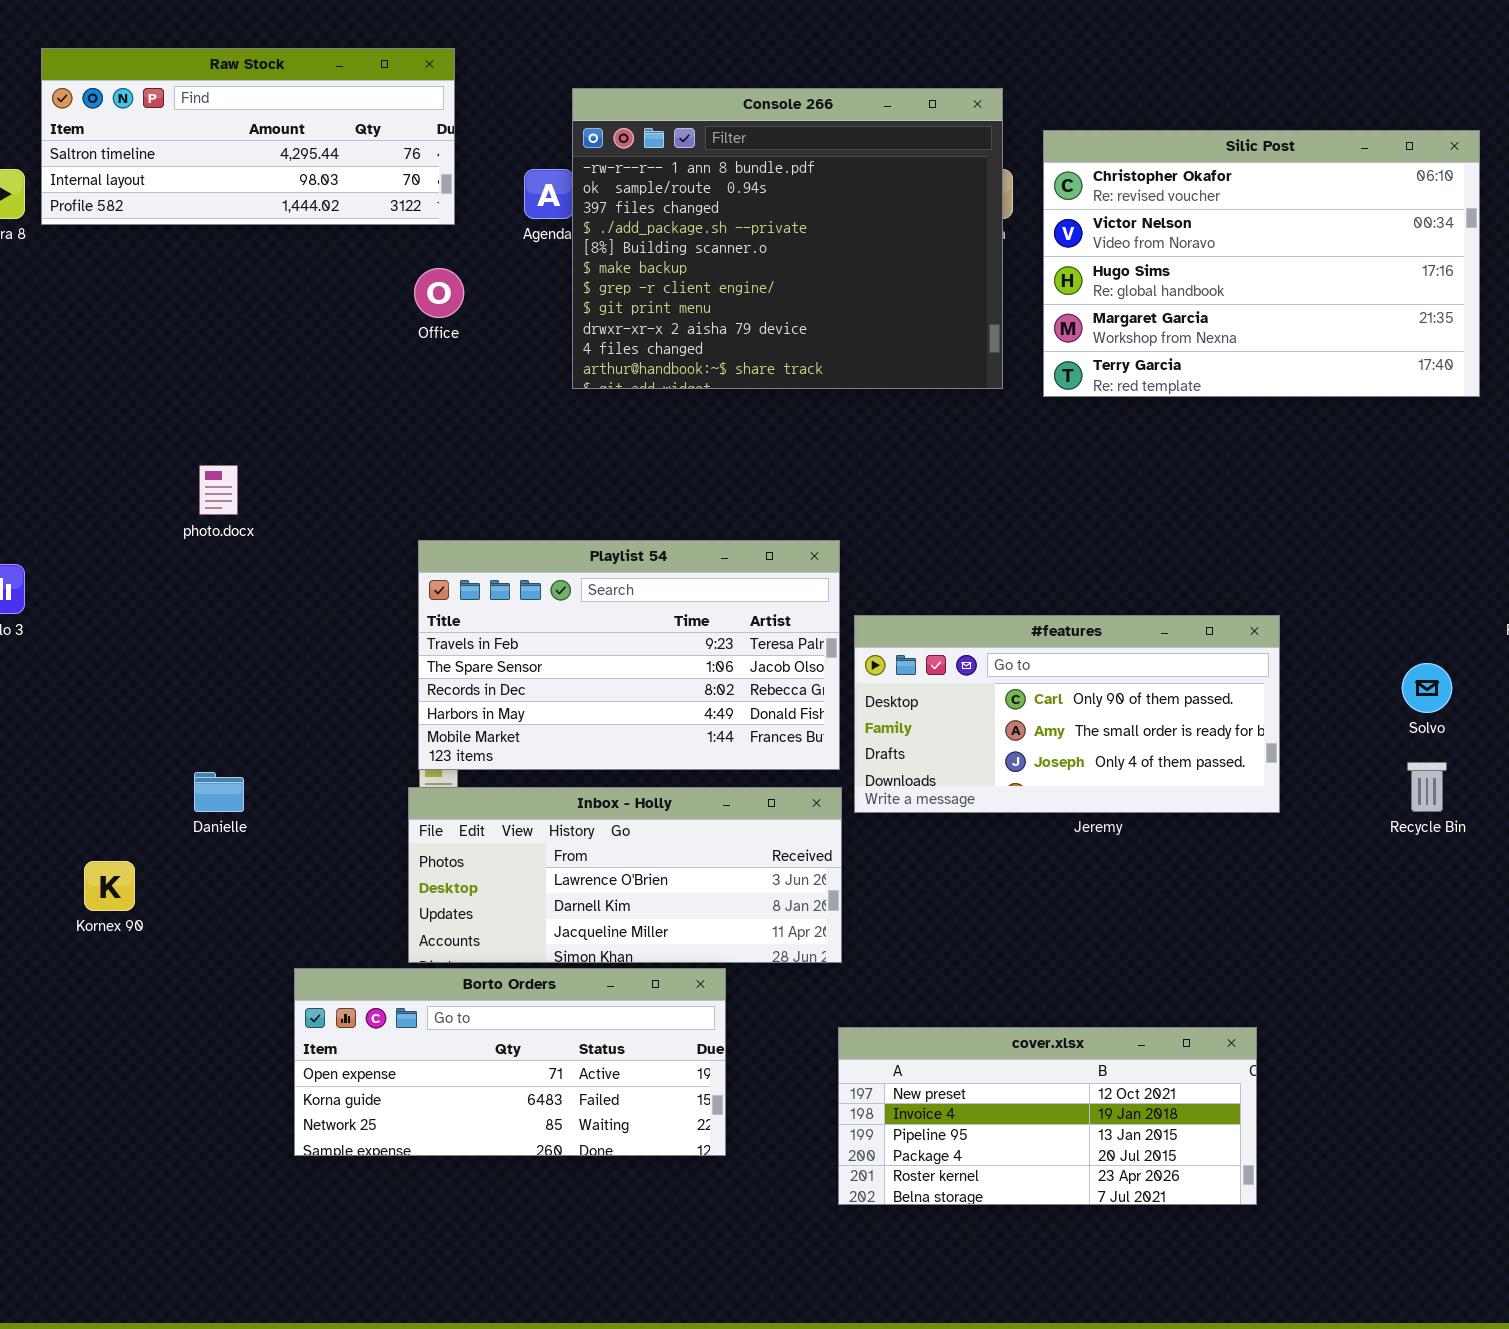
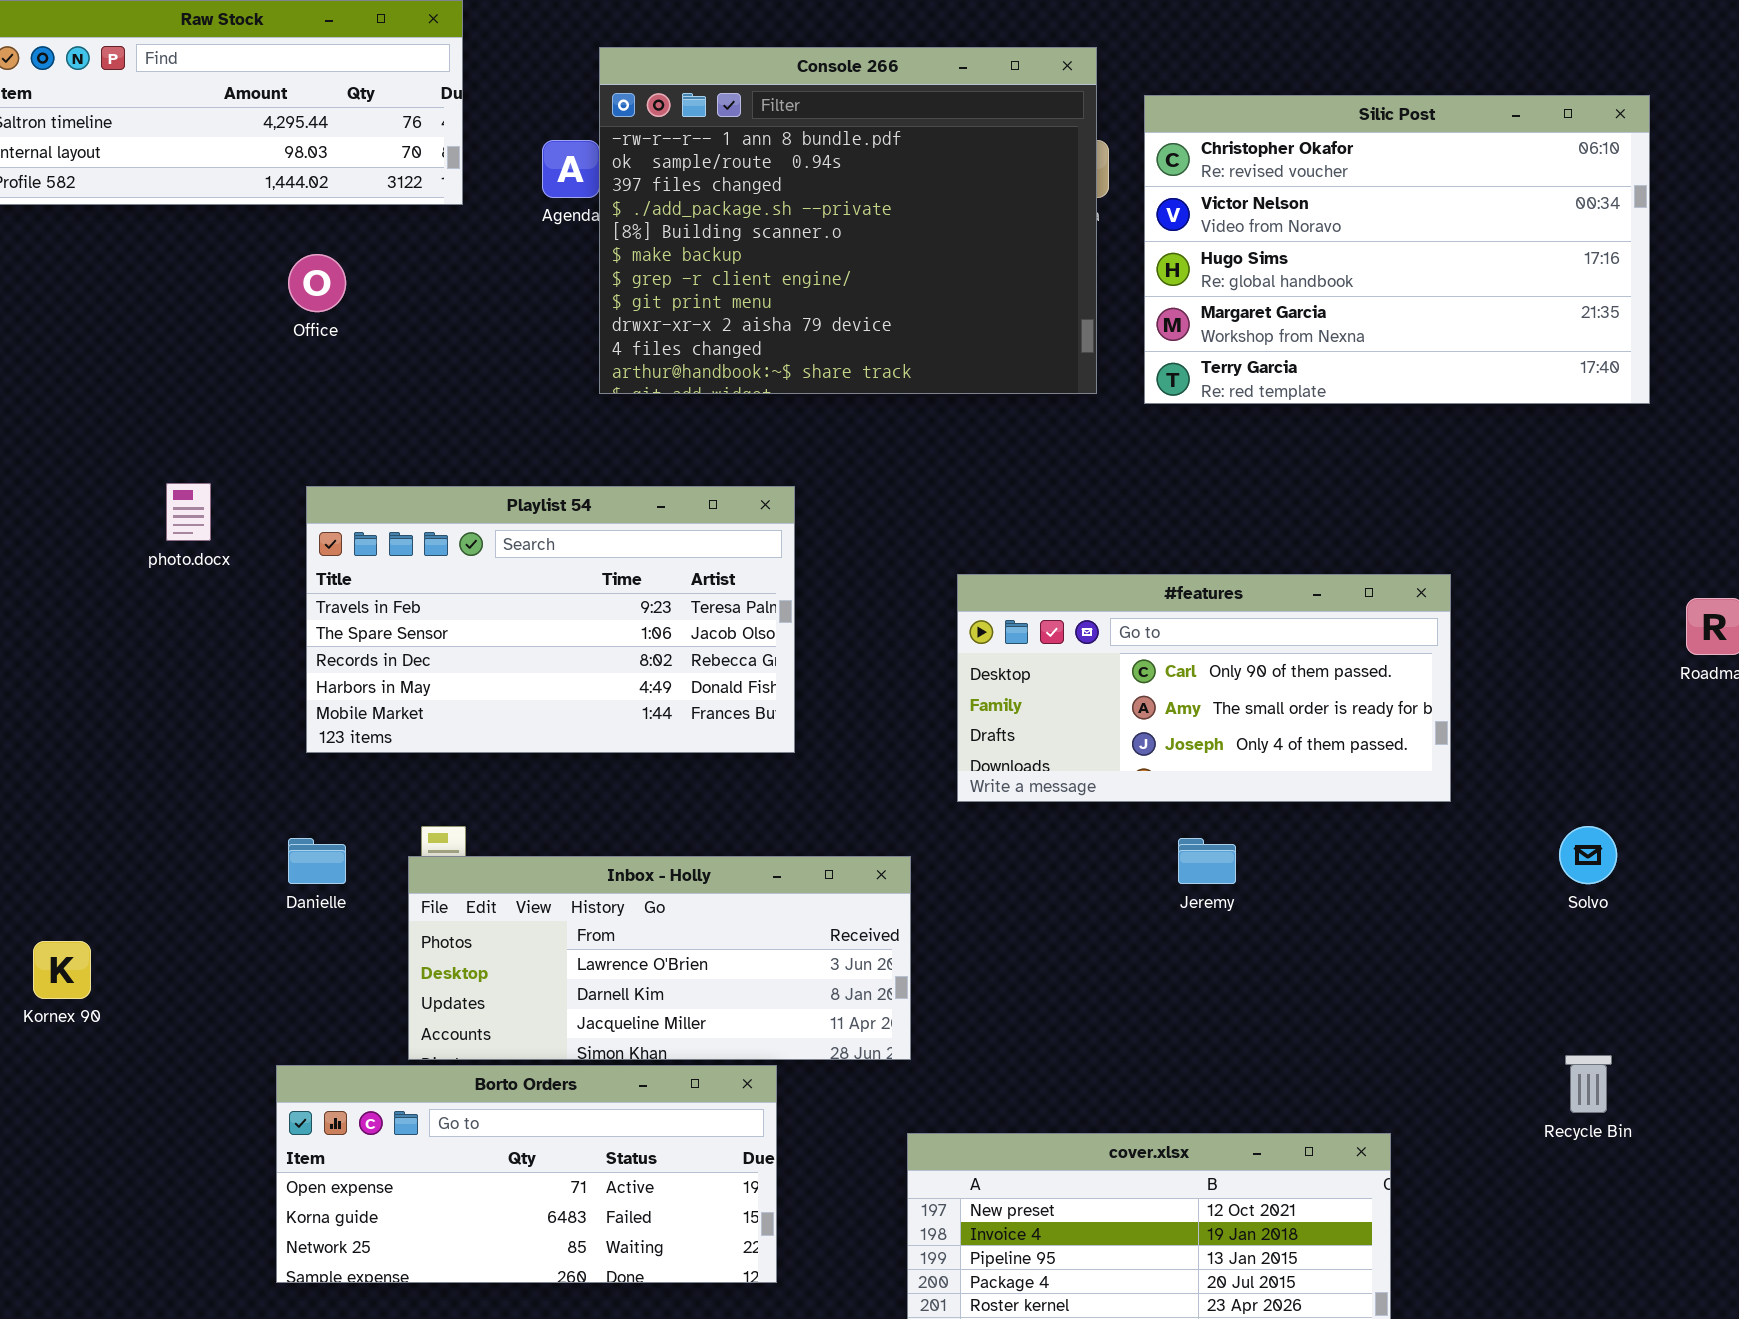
Office: [414,268,464,318] -> [288,254,346,312], moved
Playlist 54: [418,540,840,770] -> [306,486,795,753], moved
#features: [854,615,1280,813] -> [957,574,1451,802], moved
Solvo: [1402,663,1452,713] -> [1559,826,1617,884], moved
Recycle Bin: [1407,762,1447,812] -> [1565,1055,1612,1113], moved
Danielle: [194,772,244,812] -> [288,838,346,884], moved

